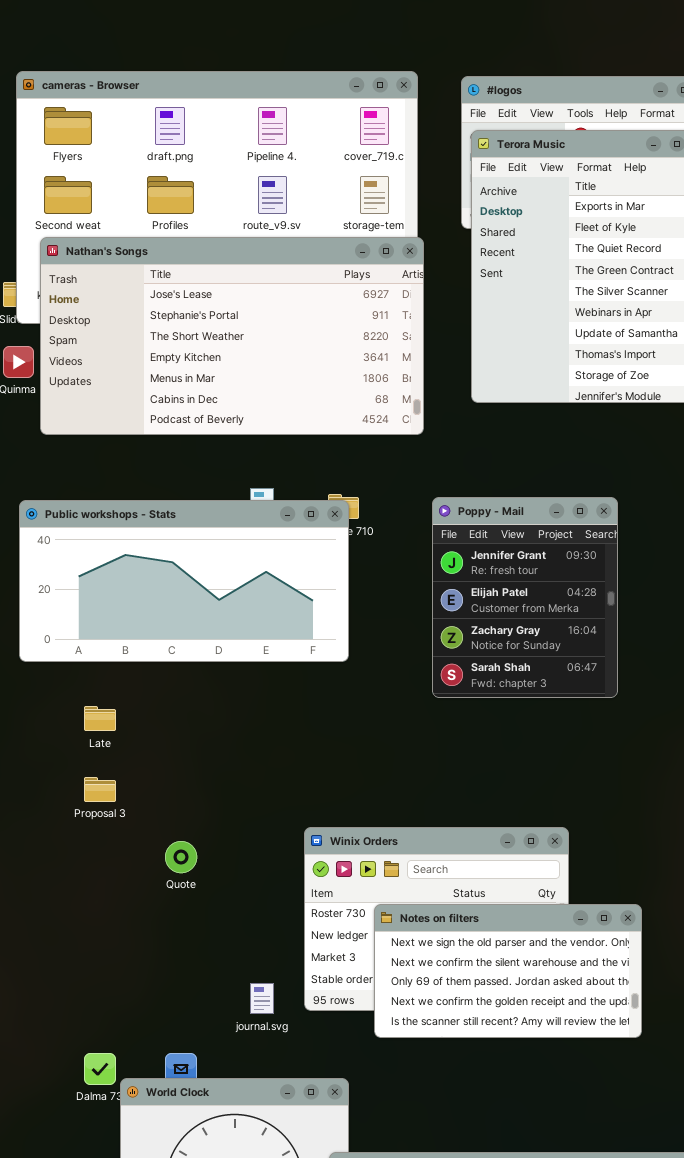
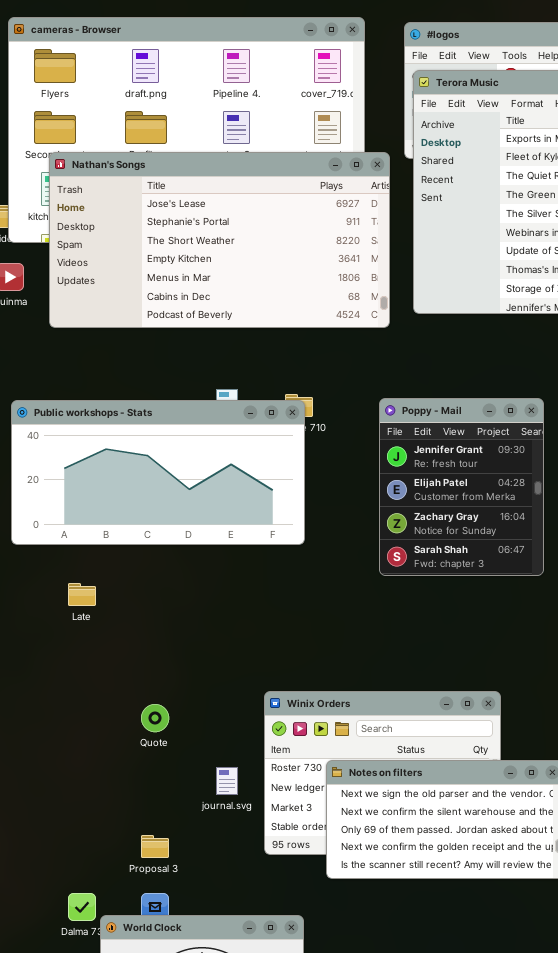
Nathan's Songs: [40,237,424,435] -> [49,152,390,328], moved
Proposal 3: [84,777,116,802] -> [141,835,169,858], moved
journal.svg: [250,983,274,1014] -> [216,767,238,795], moved

